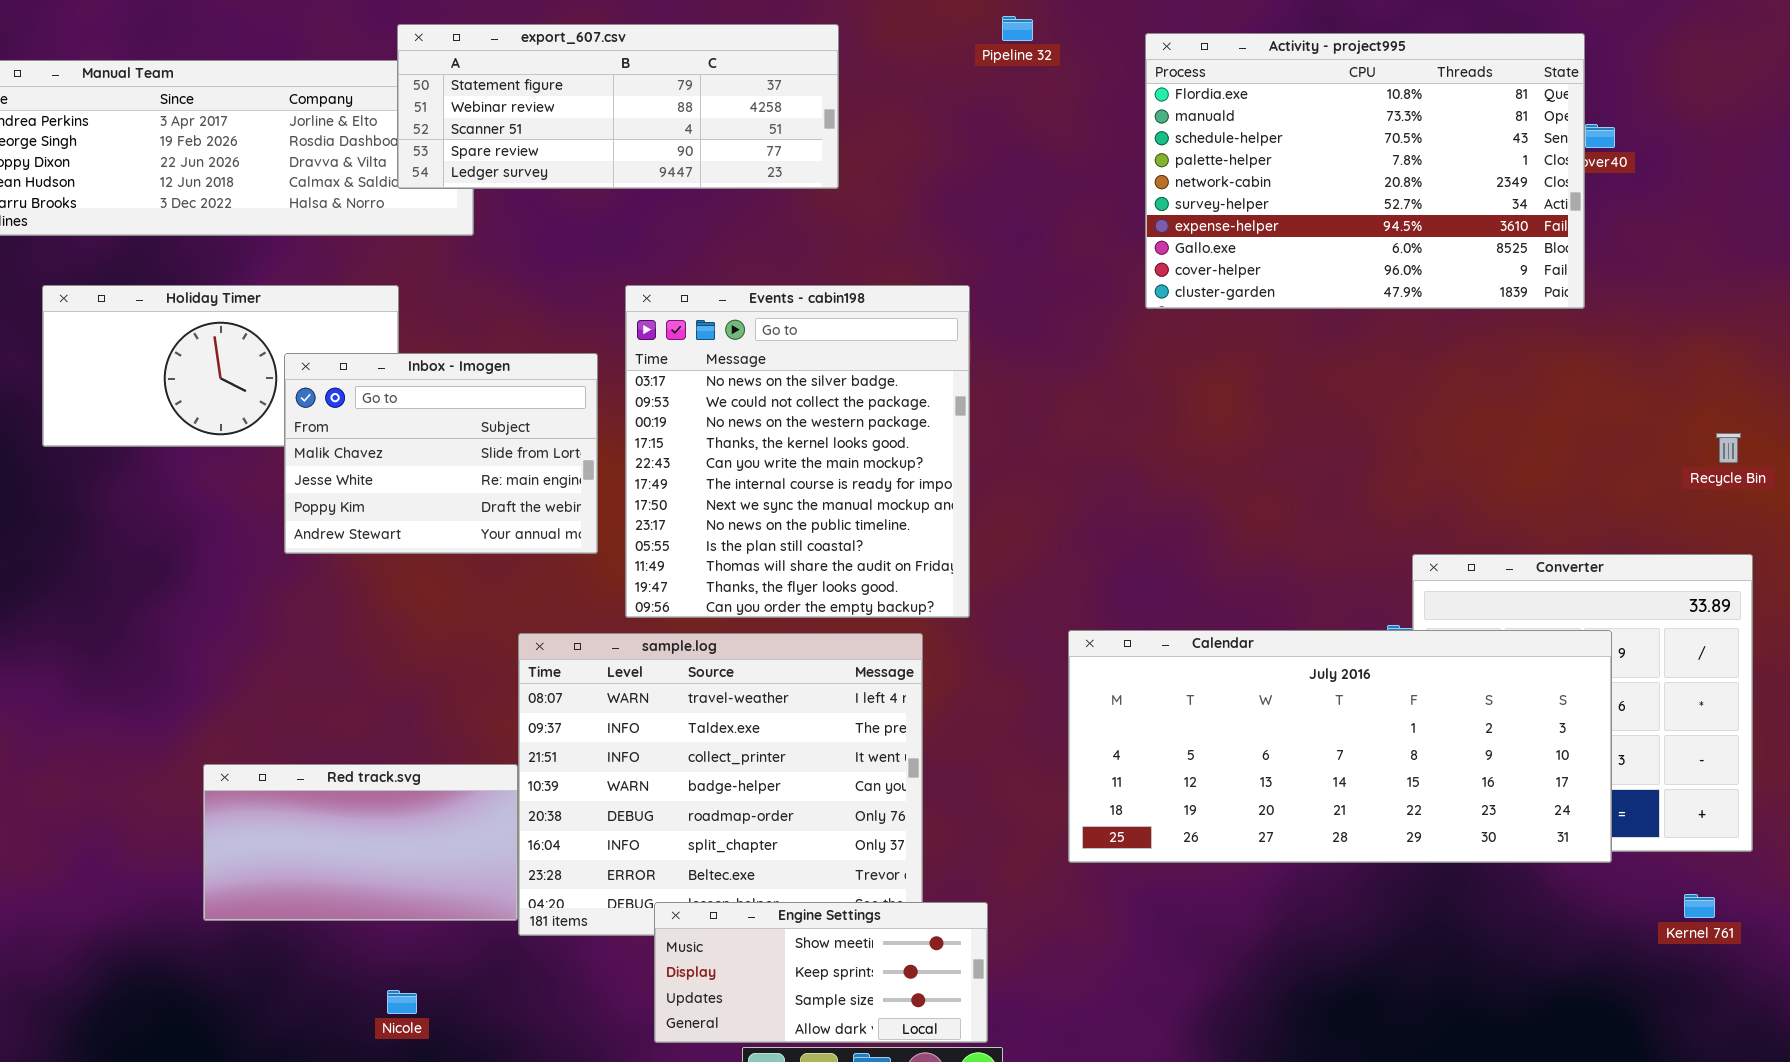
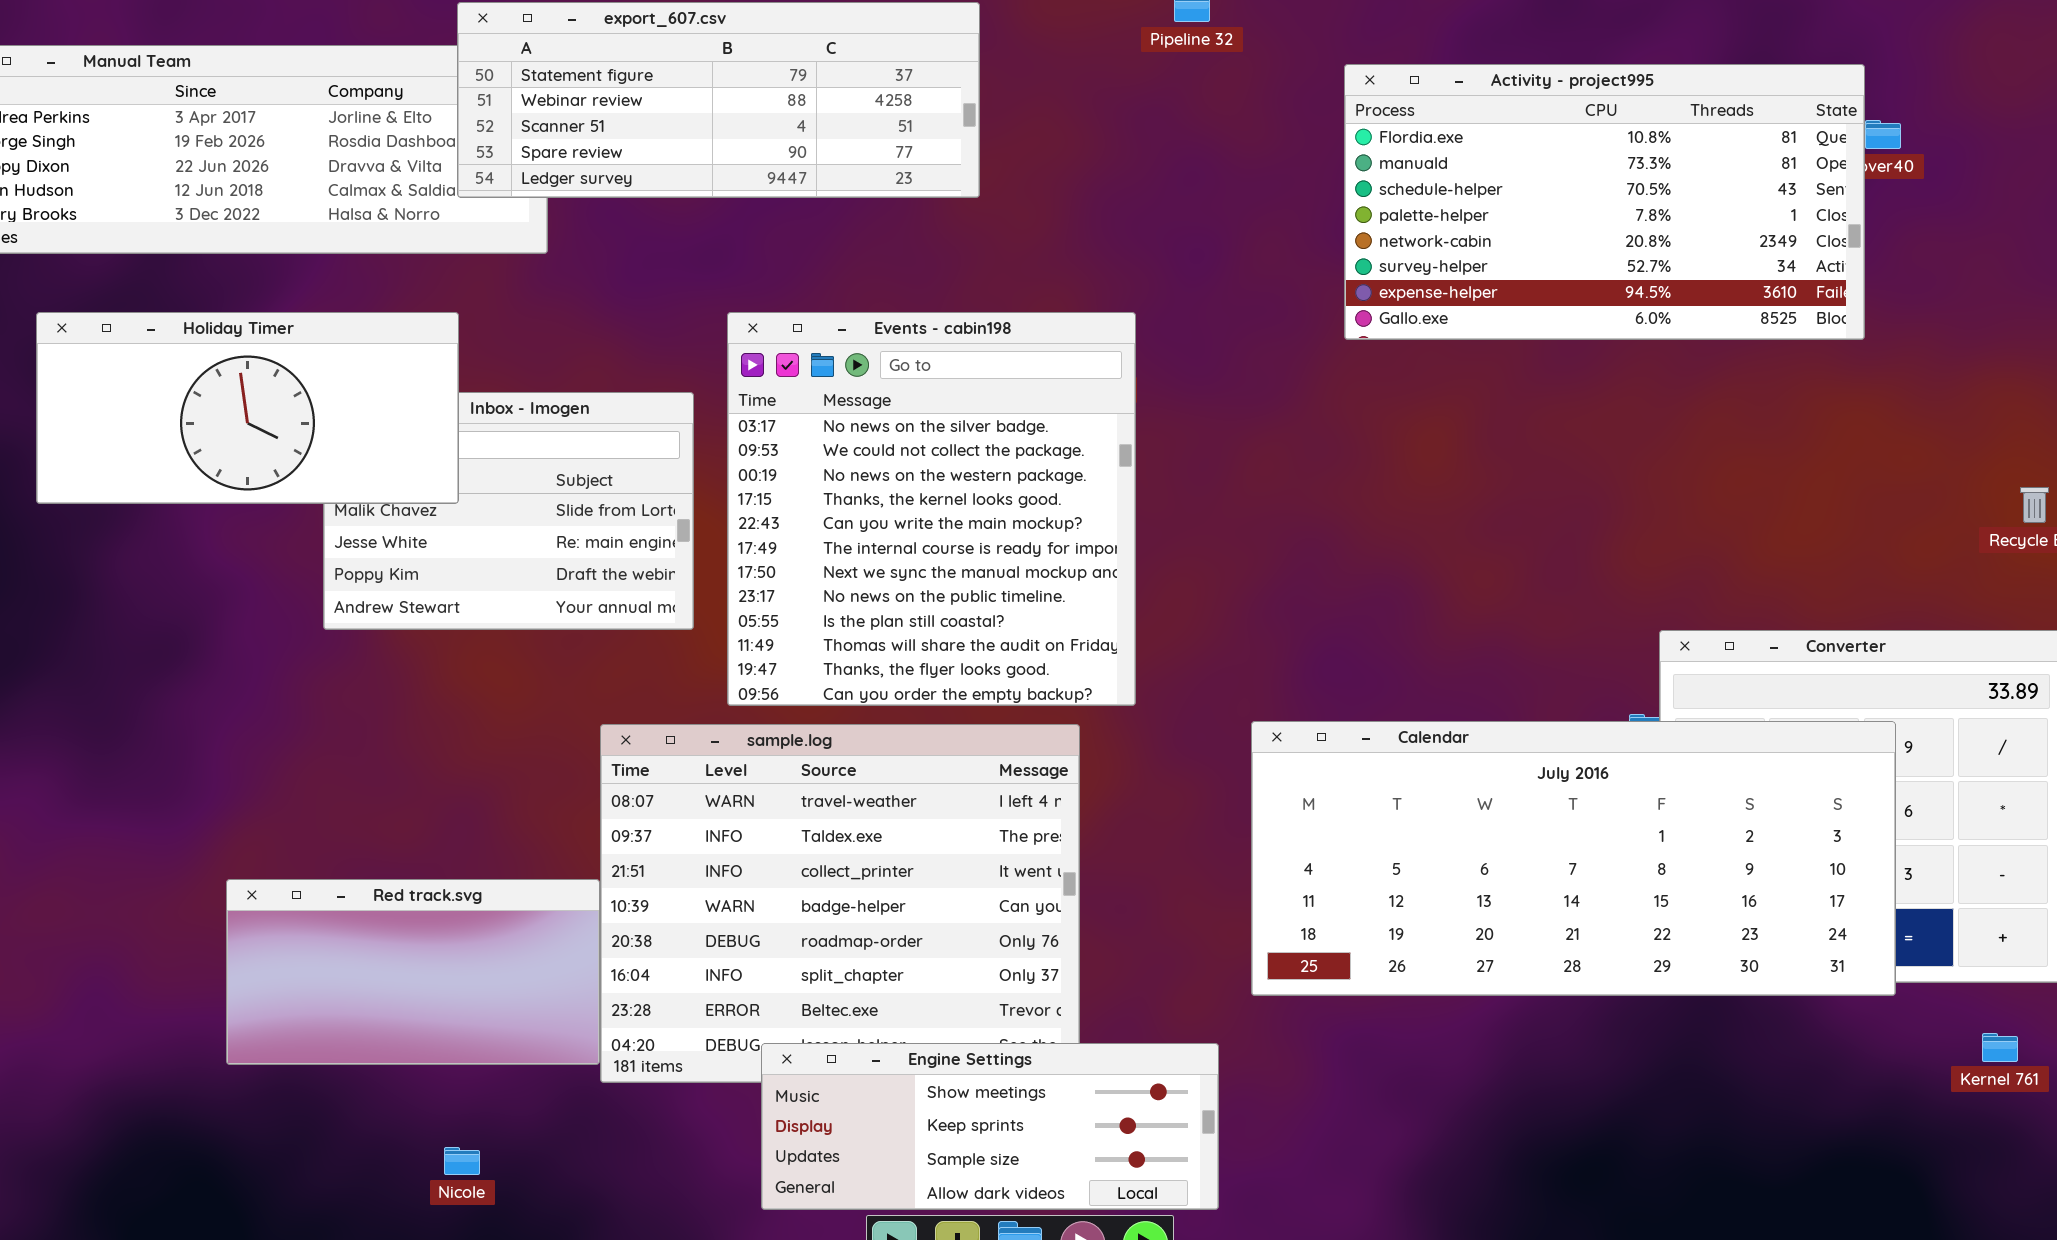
Activity - project995: [1145,33,1585,309] -> [1344,64,1865,340], resized
Holiday Timer: [42,285,399,447] -> [36,312,459,504], raised
Engine Settings: [654,902,988,1043] -> [761,1043,1219,1210], resized

